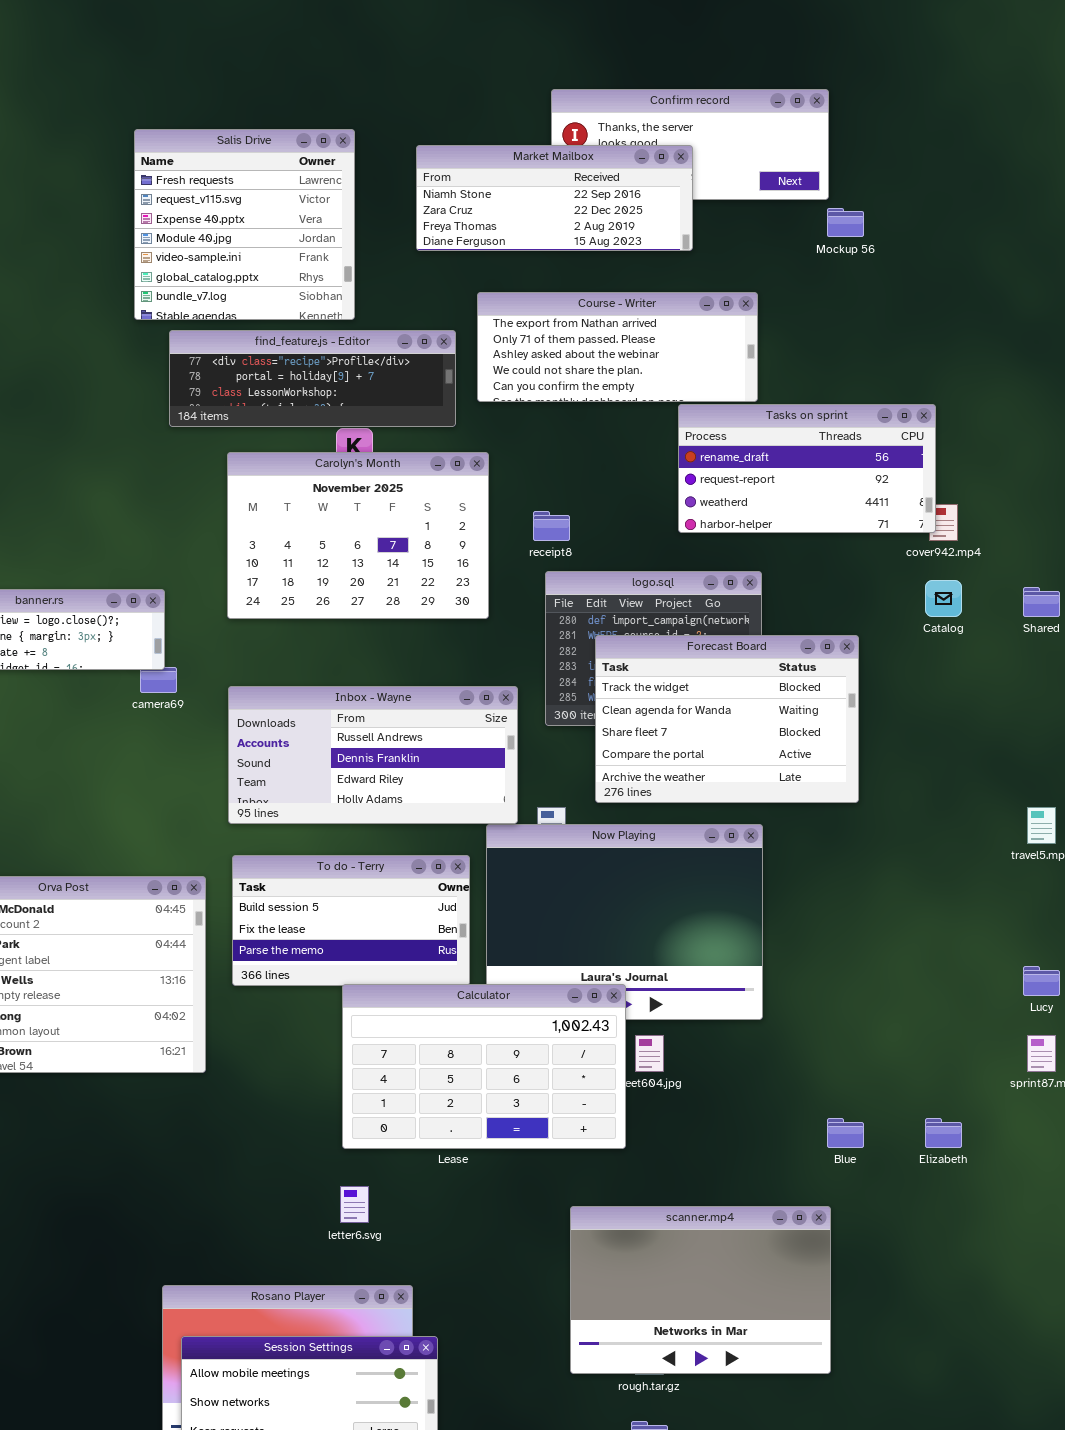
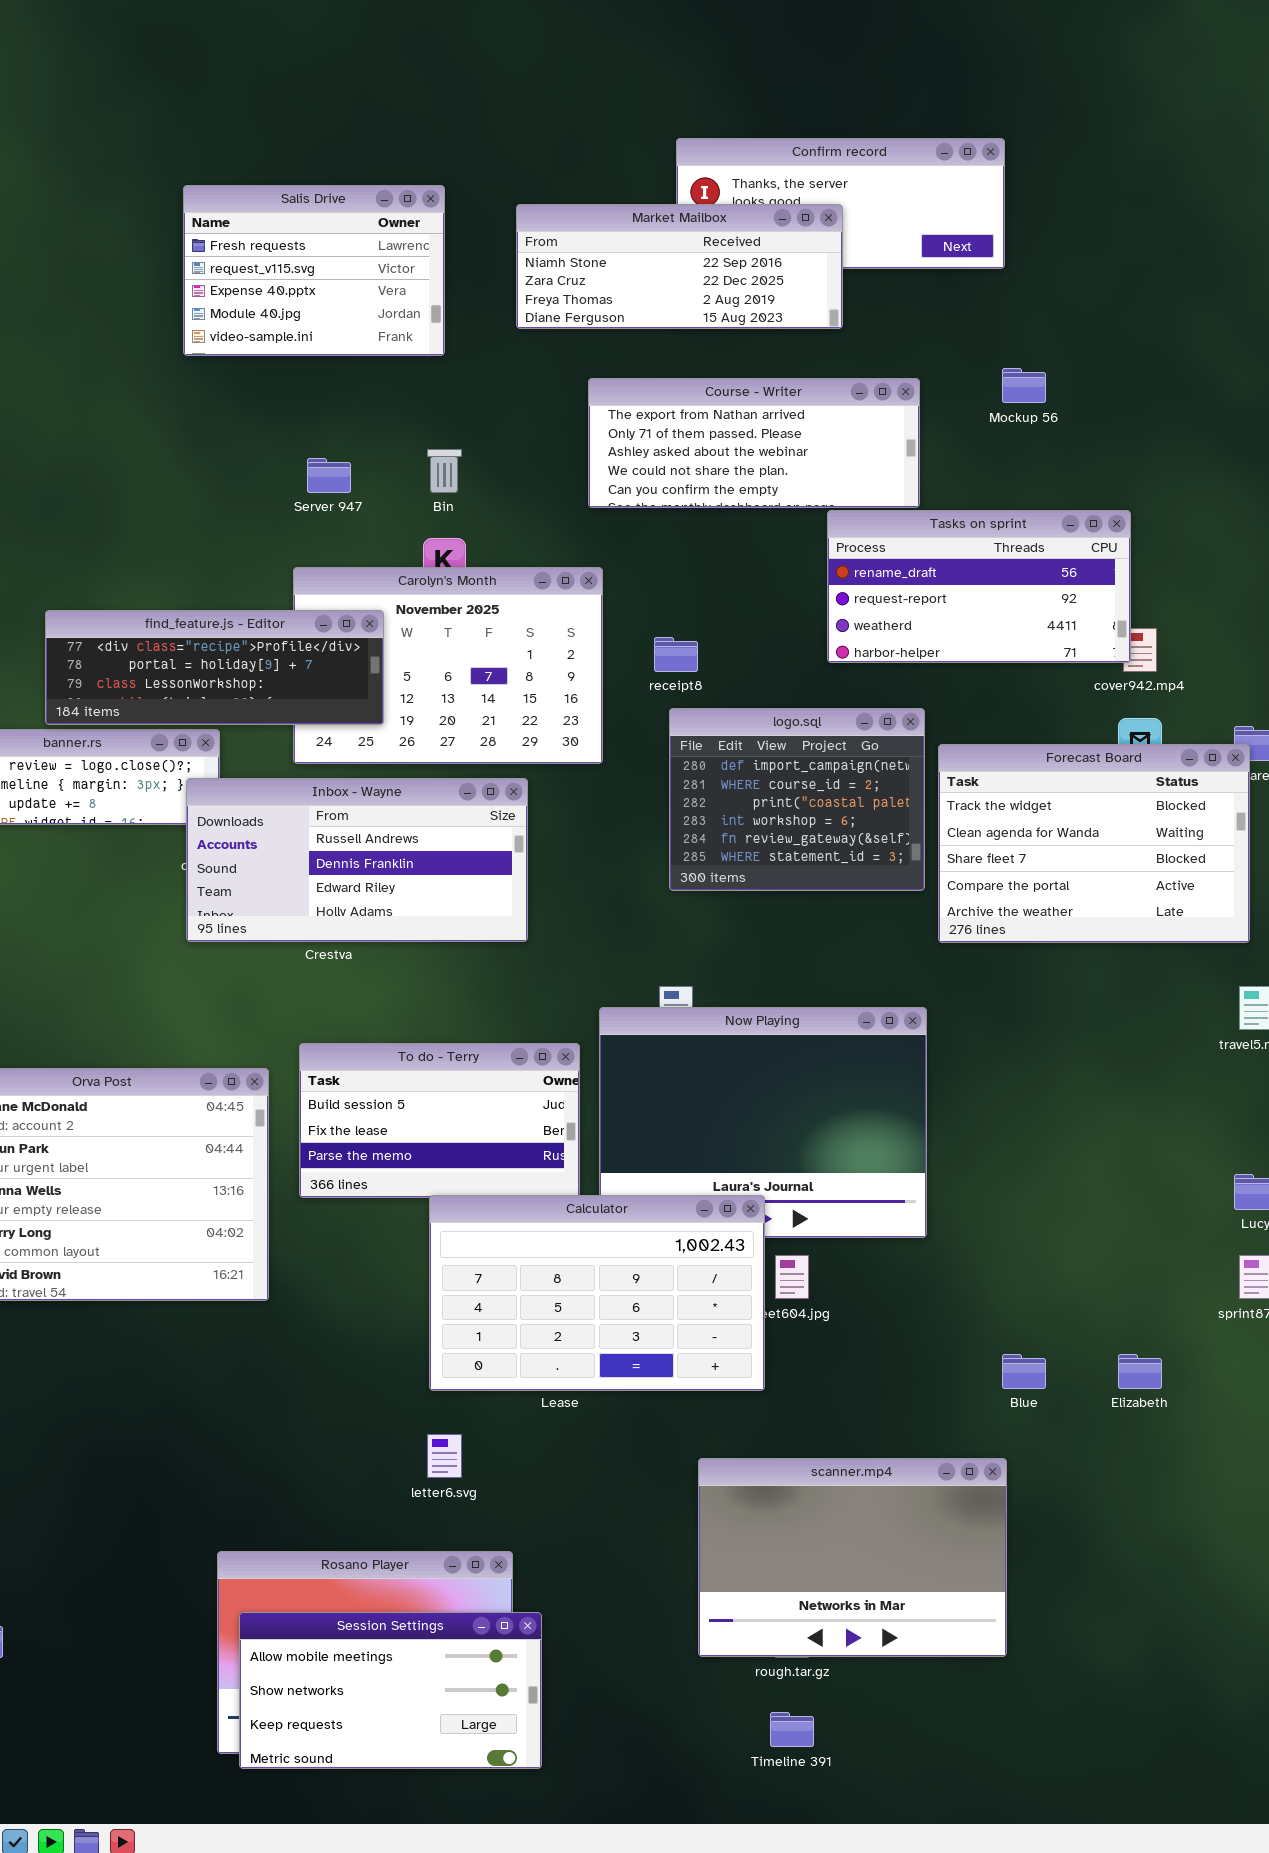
Salis Drive: [134,129,355,320] -> [183,185,445,356], resized
Mockup 56: [827,208,864,237] -> [1002,368,1046,403], moved
find_feature.js - Editor: [169,330,456,427] -> [45,610,384,725], moved
Forecast Board: [595,635,859,803] -> [938,744,1250,943], moved
Inbox - Wayne: [228,686,518,824] -> [186,778,528,942], moved

